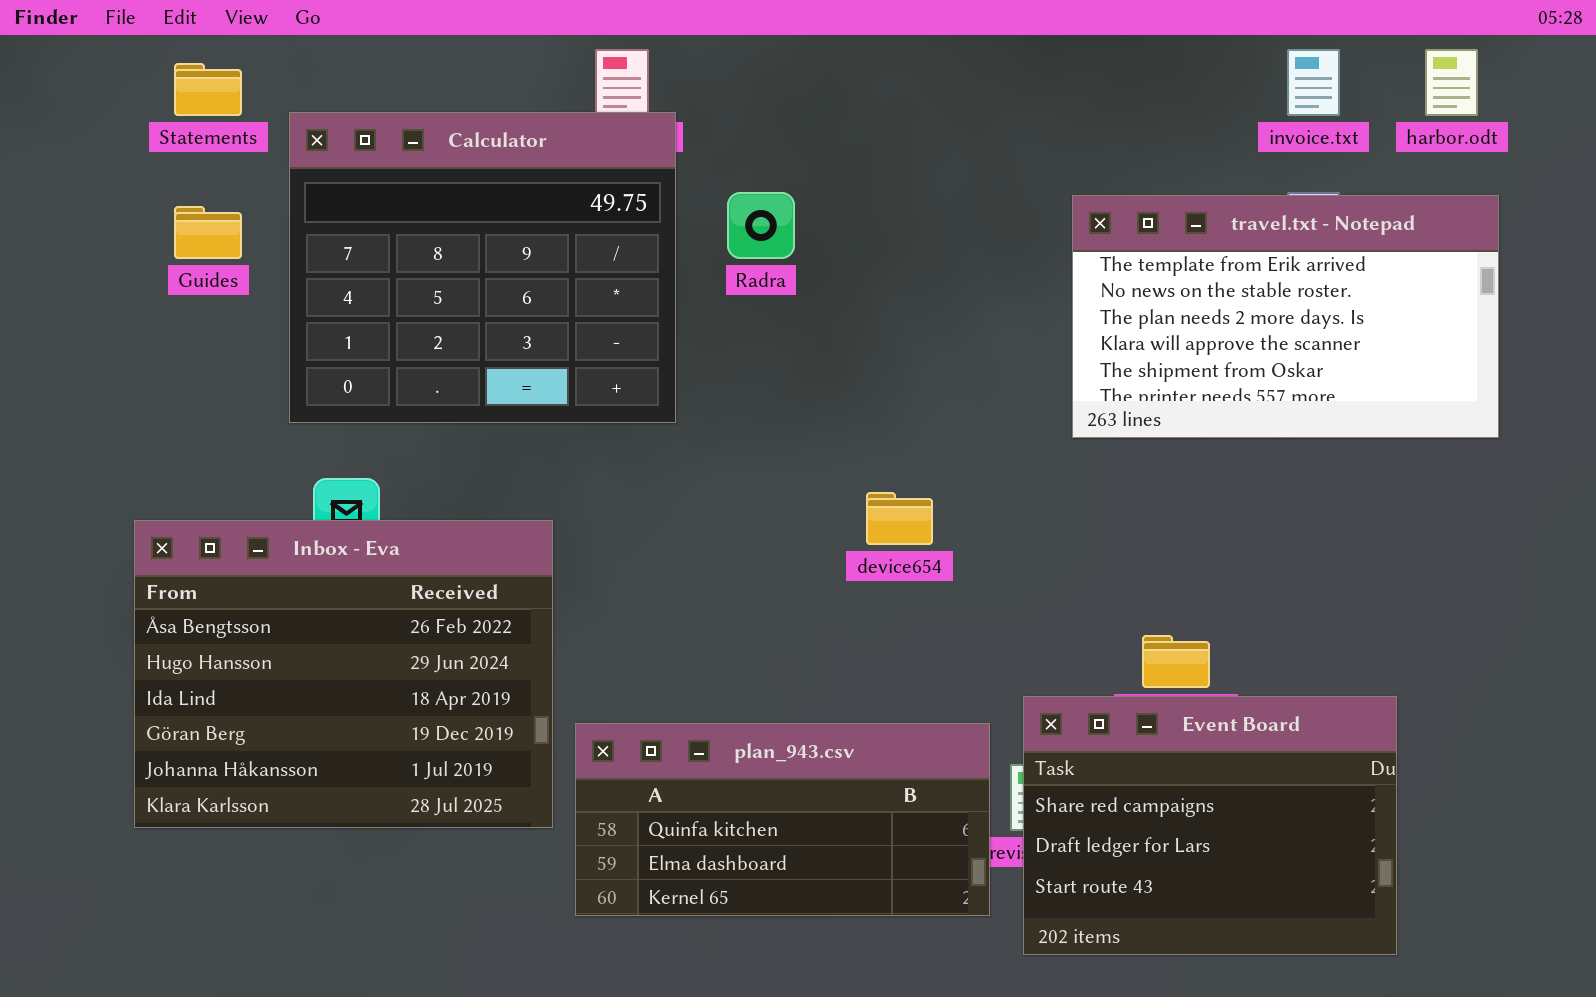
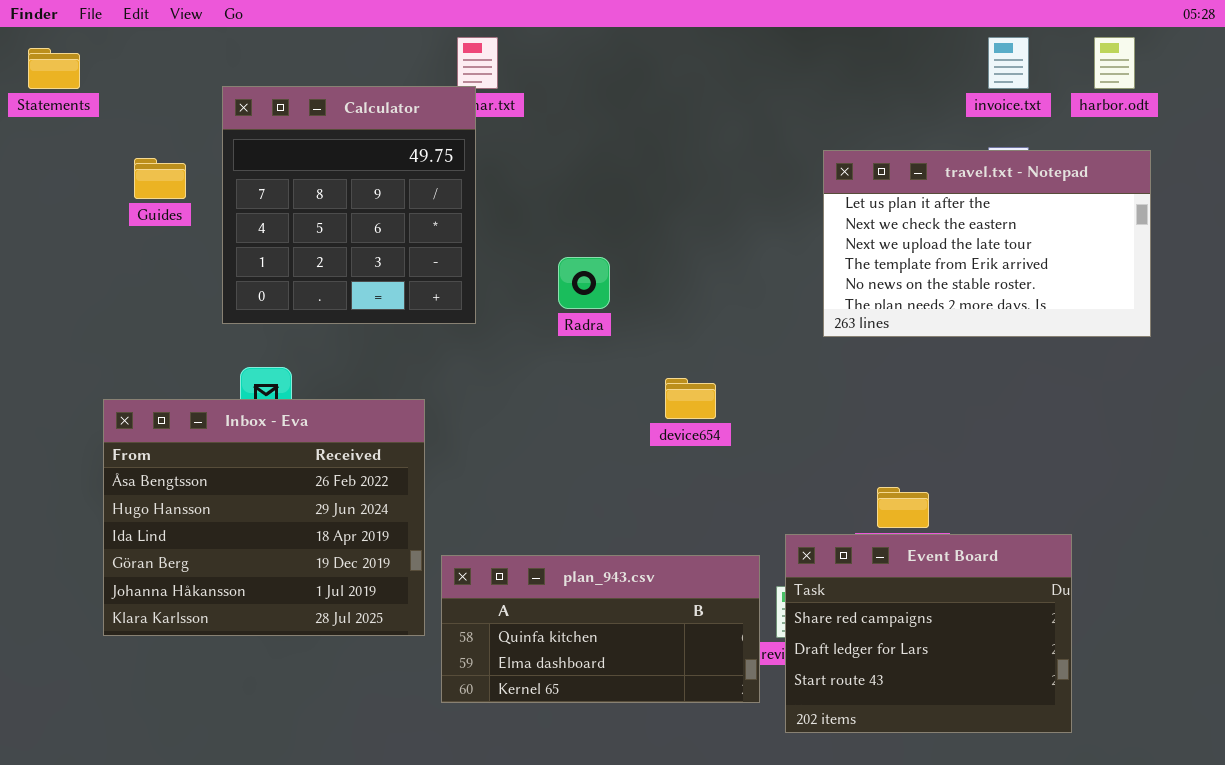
Statements: [174,63,242,116] -> [28,48,80,89], moved
Calculator: [289,112,676,423] -> [222,86,476,324], resized
Radra: [727,192,795,259] -> [558,257,610,309], moved
travel.txt - Notepad: [1072,195,1499,438] -> [823,150,1151,337], scrolled up 3 rows

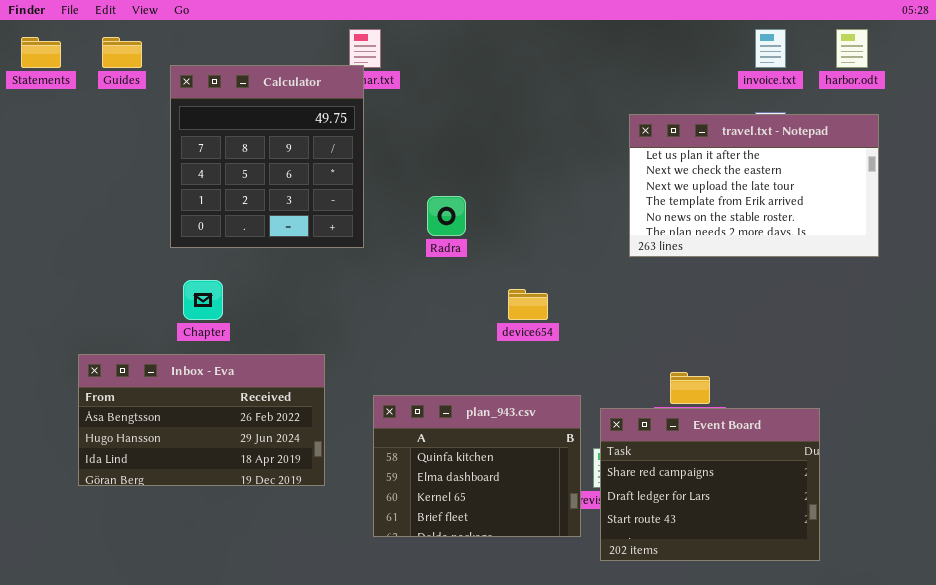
Guides: [134,158,186,199] -> [102,37,142,68], moved
Inbox - Eva: [103,399,425,636] -> [78,354,325,486], resized
plan_943.csv: [441,555,760,703] -> [373,395,581,537], resized

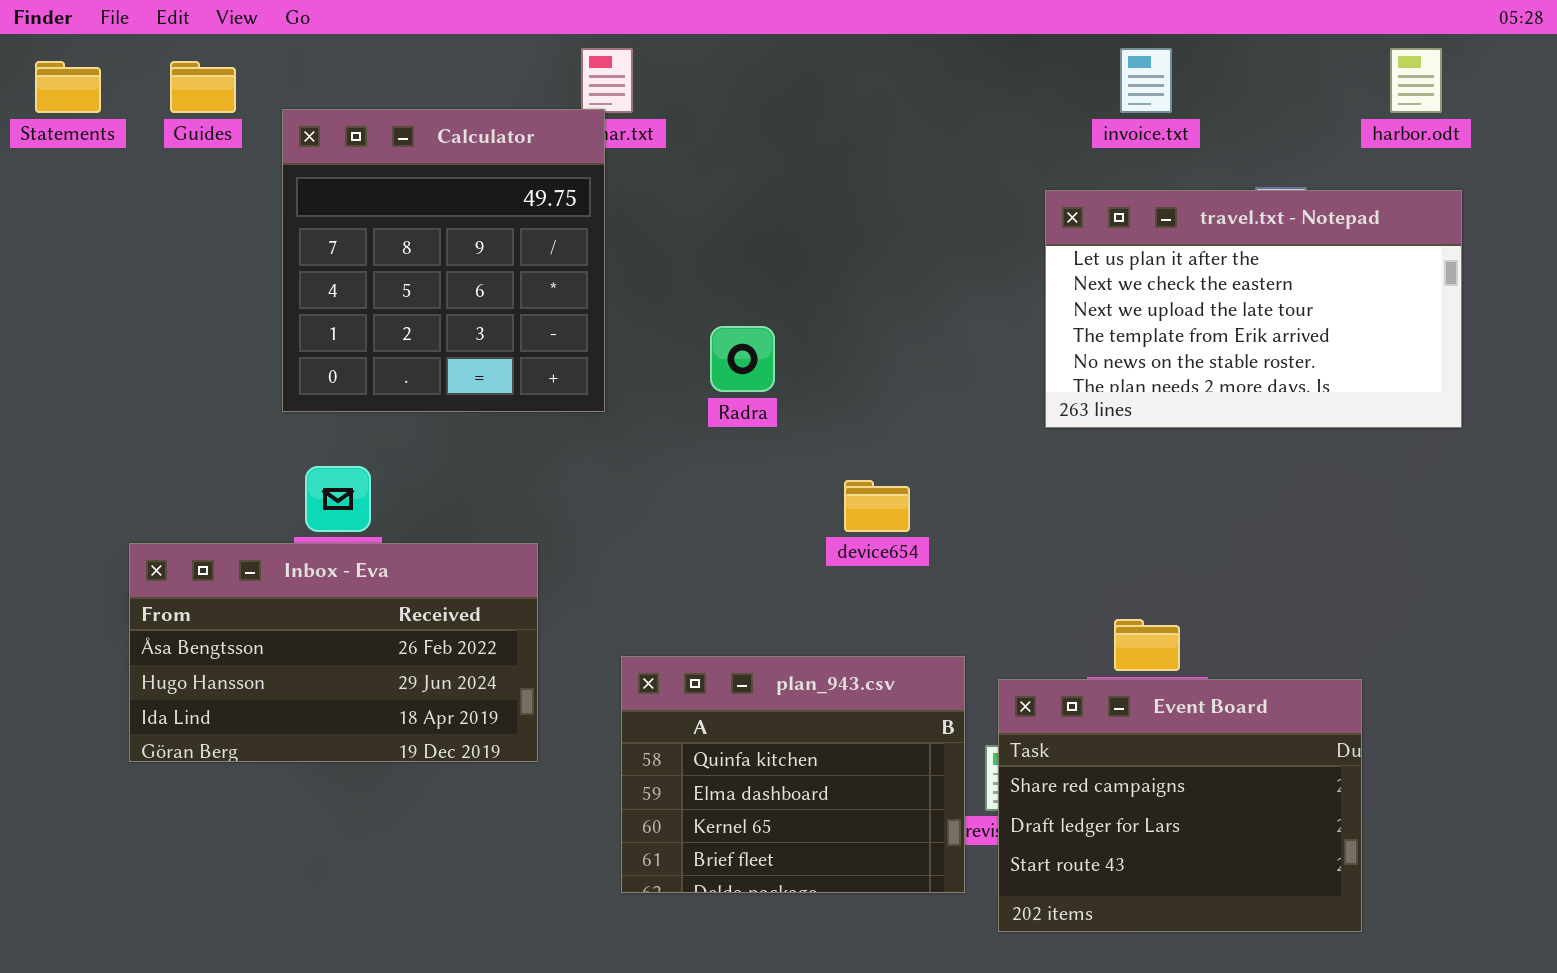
invoice.txt: [755,29,786,68] -> [1120,48,1172,113], moved
Inbox - Eva: [78,354,325,486] -> [129,543,538,762], moved

